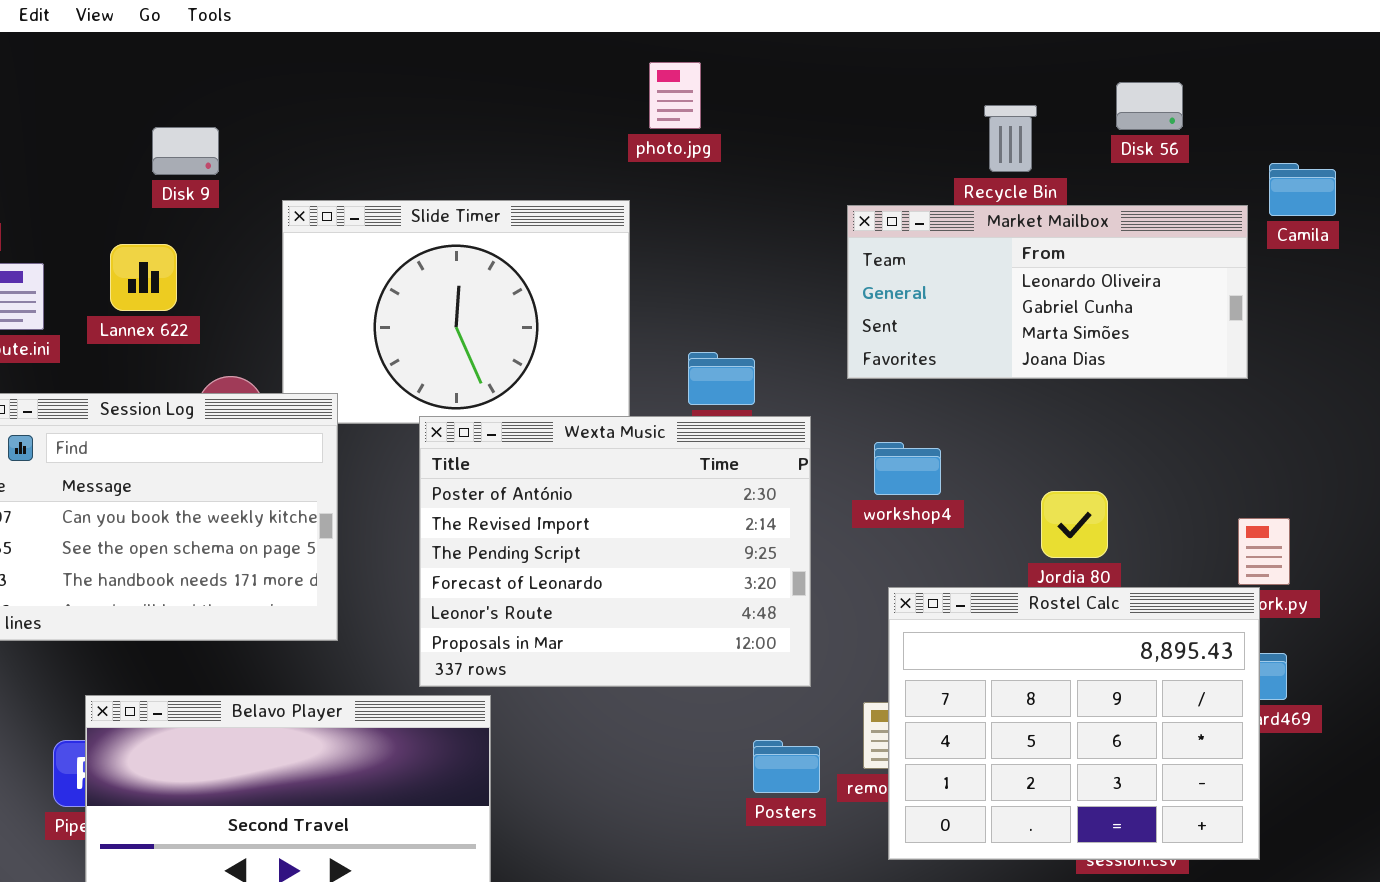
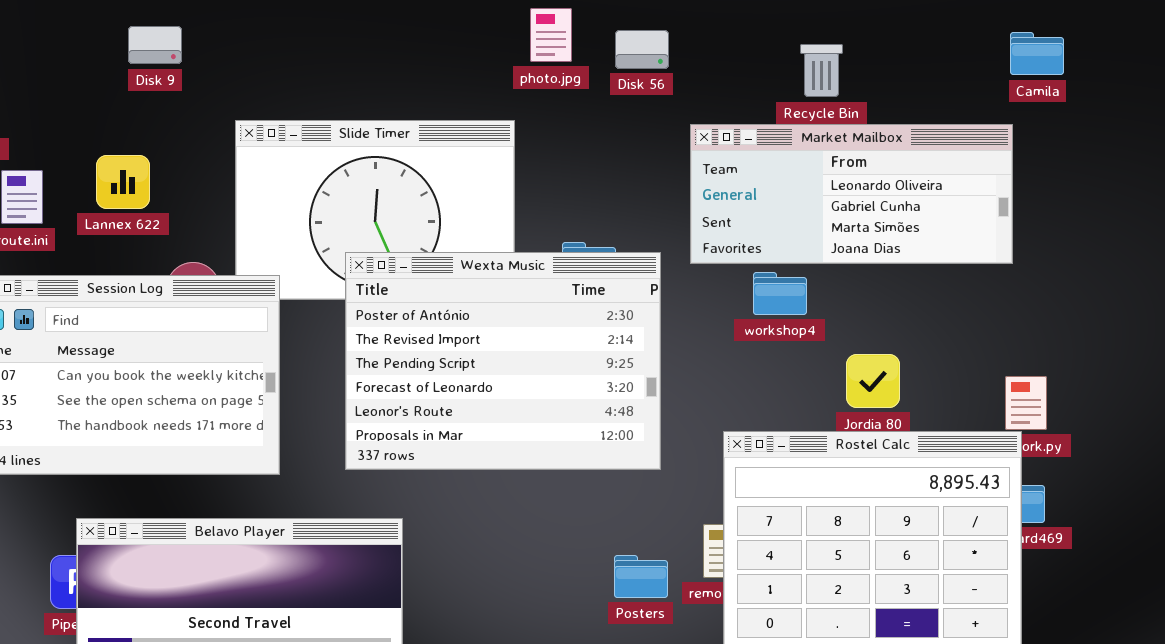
Disk 56: [1116,82,1183,130] -> [615,30,669,69], moved
Disk 9: [152,127,219,175] -> [128,26,182,64], moved
Camila: [1269,163,1336,216] -> [1010,32,1064,75], moved
Wexta Music: [419,416,811,687] -> [345,252,661,470], moved
workshop4: [874,442,941,495] -> [753,272,807,315], moved

